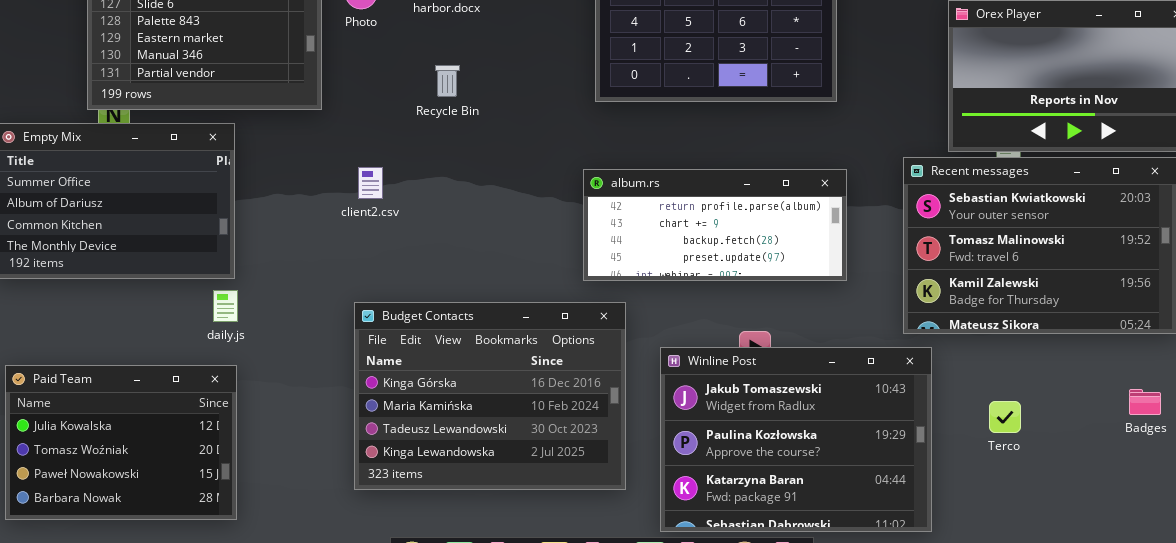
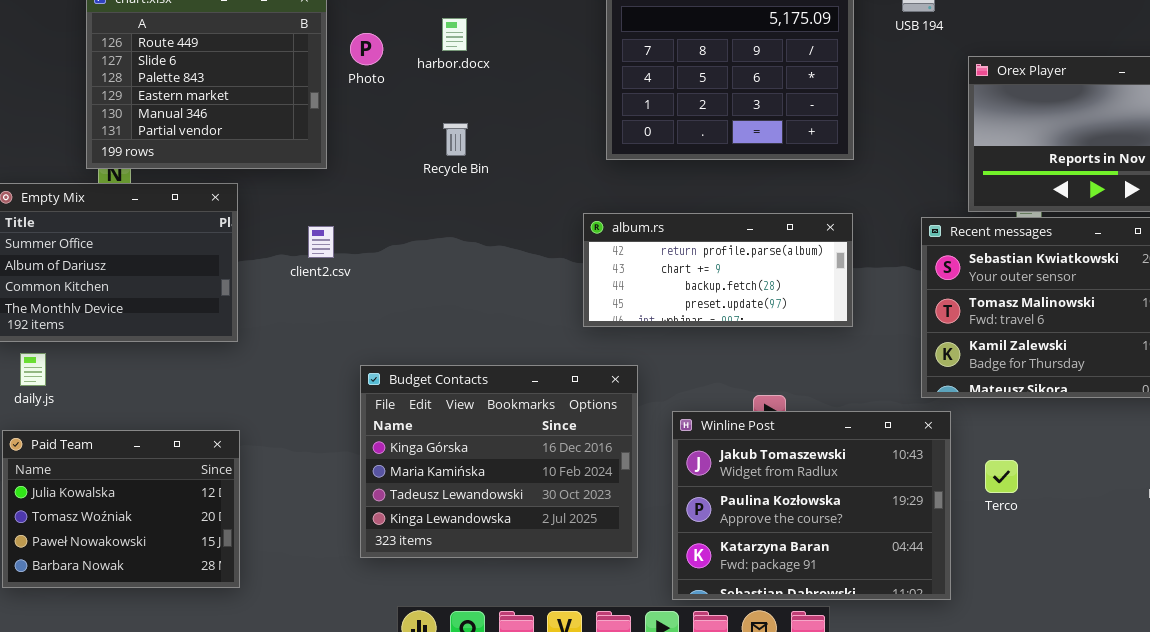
client2.csv: [358,167,383,199] -> [308,226,334,258], moved
album.rs: [583,169,847,281] -> [583,213,853,327], moved
daily.js: [213,290,238,322] -> [20,353,46,386], moved
Terco: [989,401,1021,433] -> [985,460,1018,493], moved

